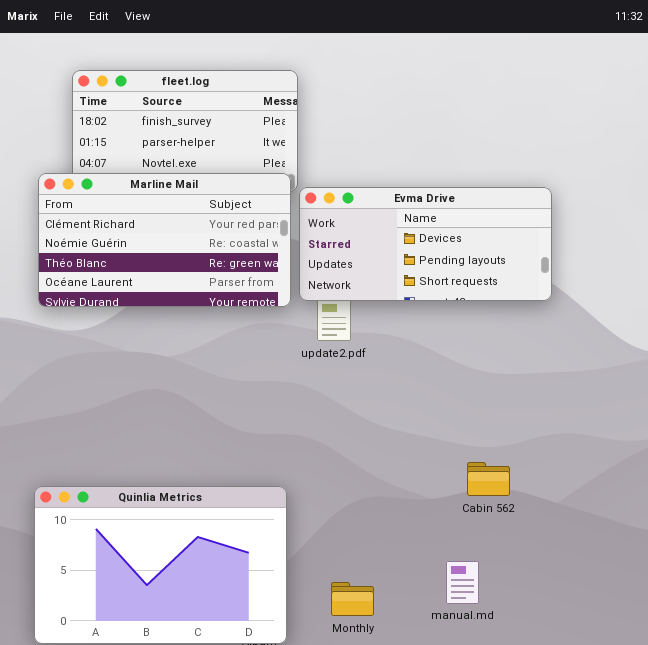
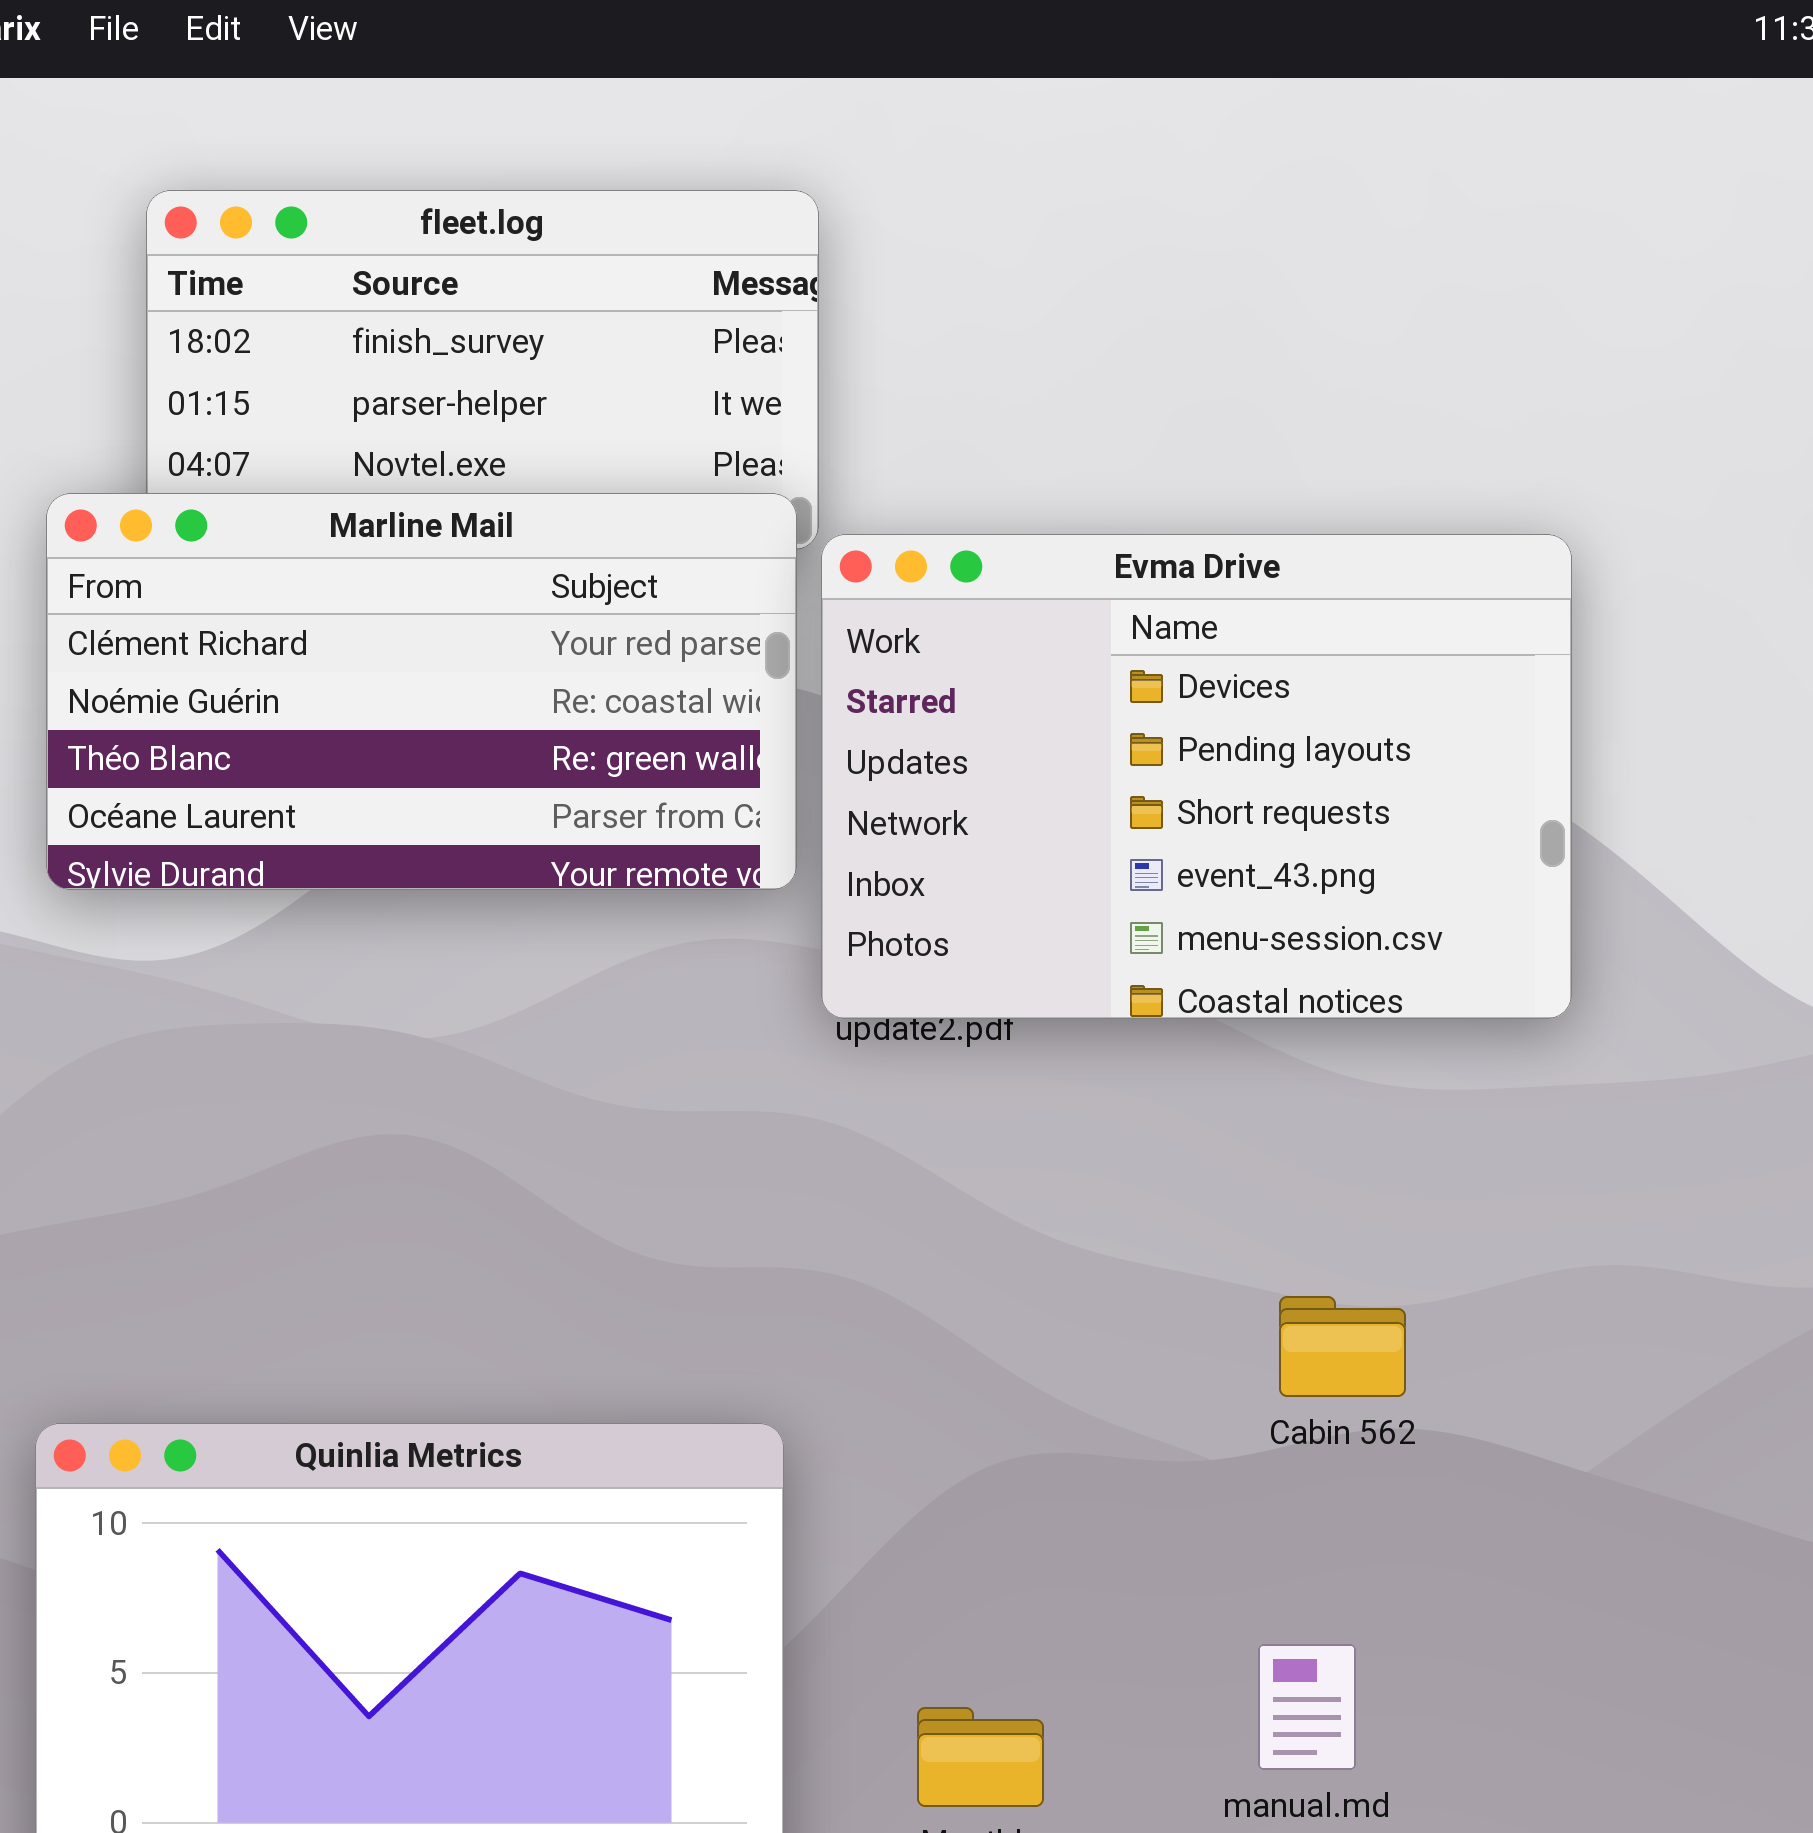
Evma Drive: [299,187,552,301] -> [821,534,1572,1019], resized
Cabin 562: [467,462,510,496] -> [1279,1296,1406,1397], moved

